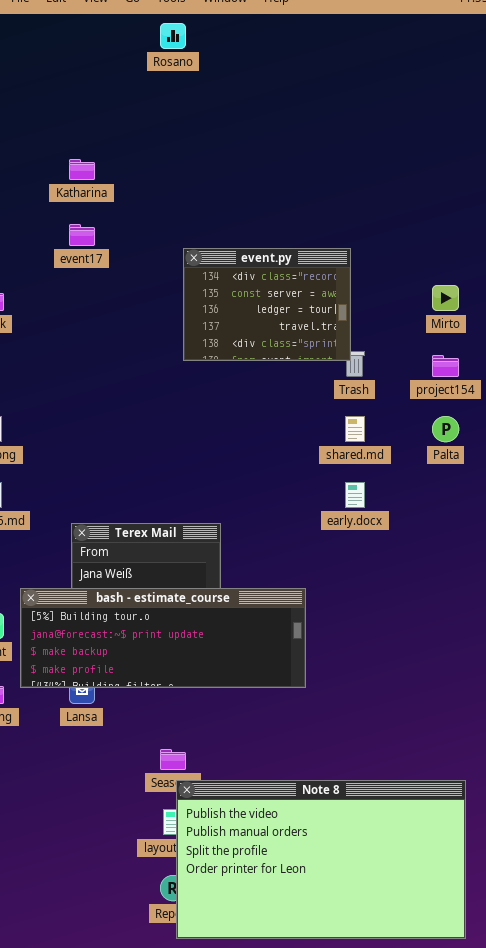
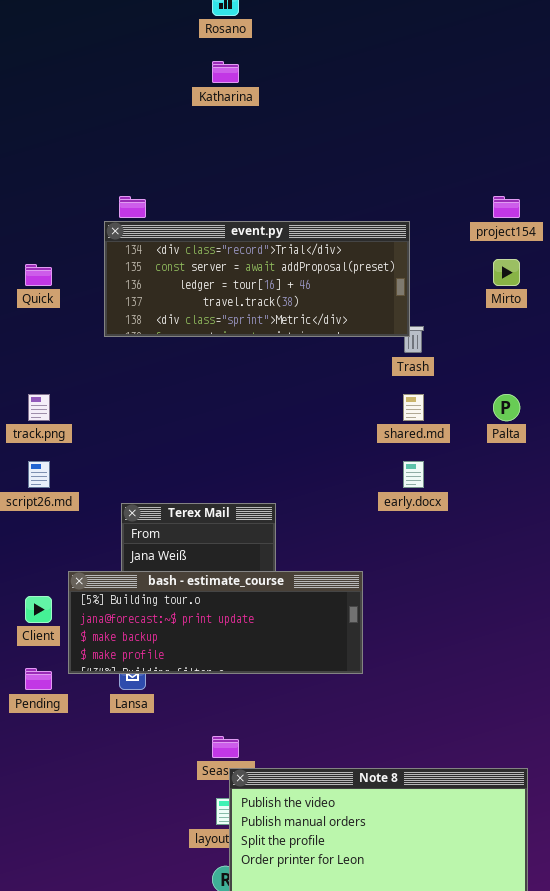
Katharina: [69,159,95,180] -> [212,61,239,83], moved
event.py: [183,248,351,361] -> [104,221,410,337], resized
project154: [432,355,459,377] -> [493,196,520,218], moved

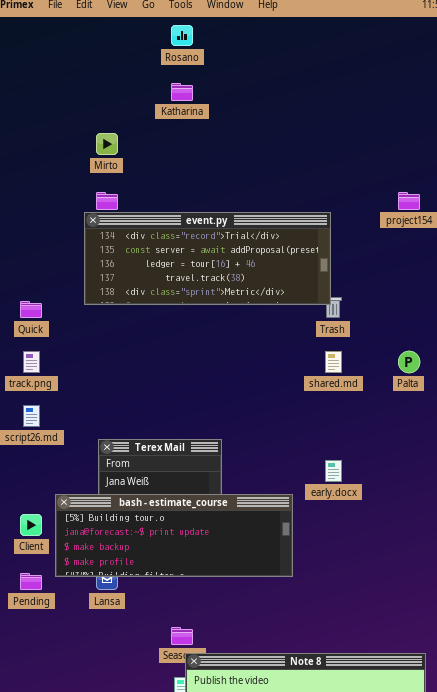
Mirto: [493,259,520,286] -> [96,133,118,155], moved
Quick: [25,264,52,286] -> [20,301,42,318], moved
early.docx: [403,461,424,488] -> [325,460,342,482], moved

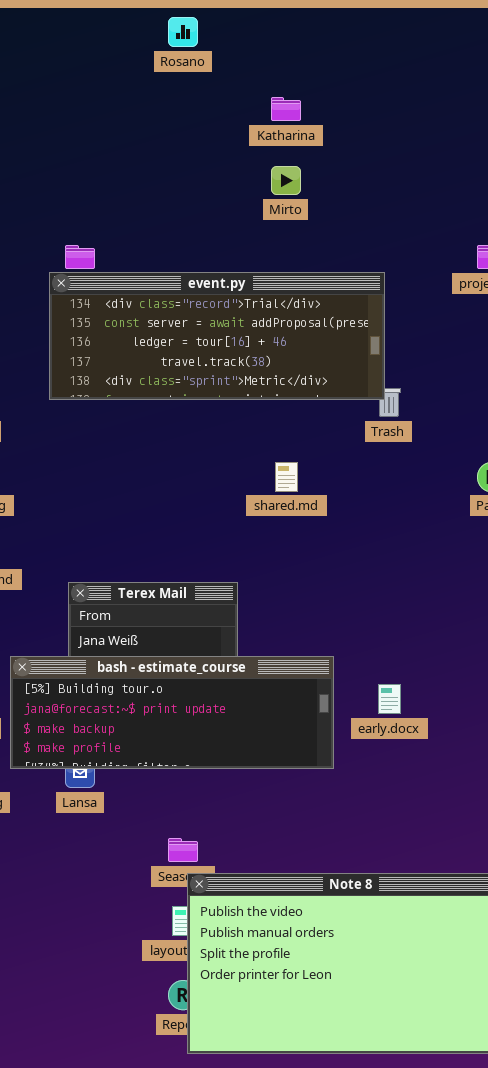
Katharina: [171,83,193,101] -> [271,97,301,121], moved
Mirto: [96,133,118,155] -> [271,166,301,195], moved
shared.md: [325,351,342,373] -> [275,462,298,492], moved
early.docx: [325,460,342,482] -> [378,684,401,714], moved

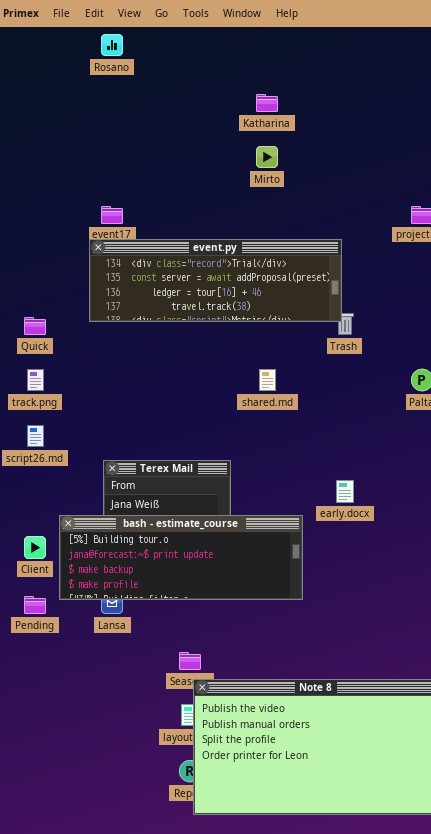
Rosano: [168,17,198,47] -> [101,34,123,56], moved
event.py: [49,272,385,400] -> [89,239,342,322], resized
early.docx: [378,684,401,714] -> [336,480,354,503], moved

